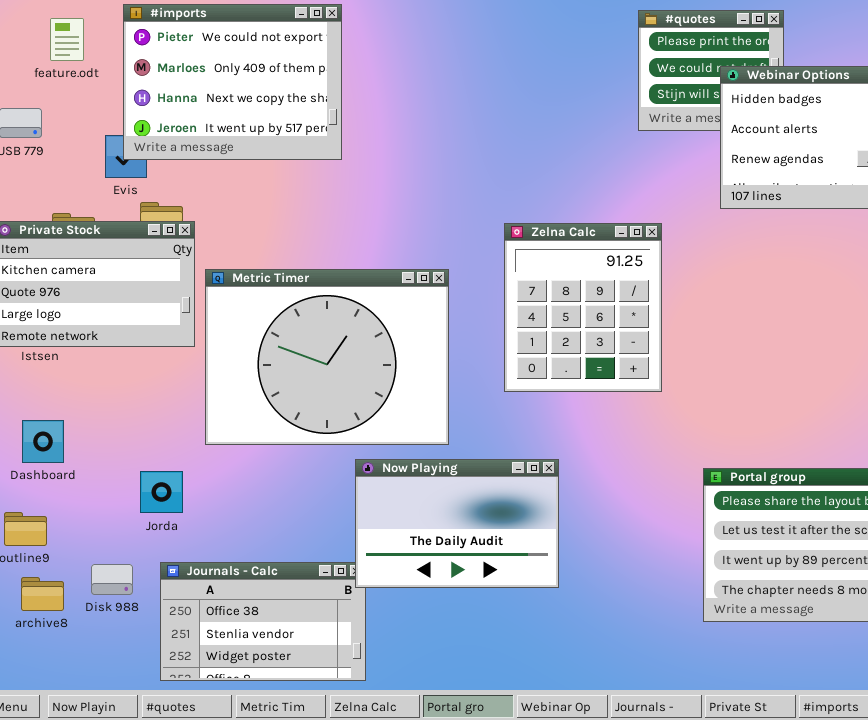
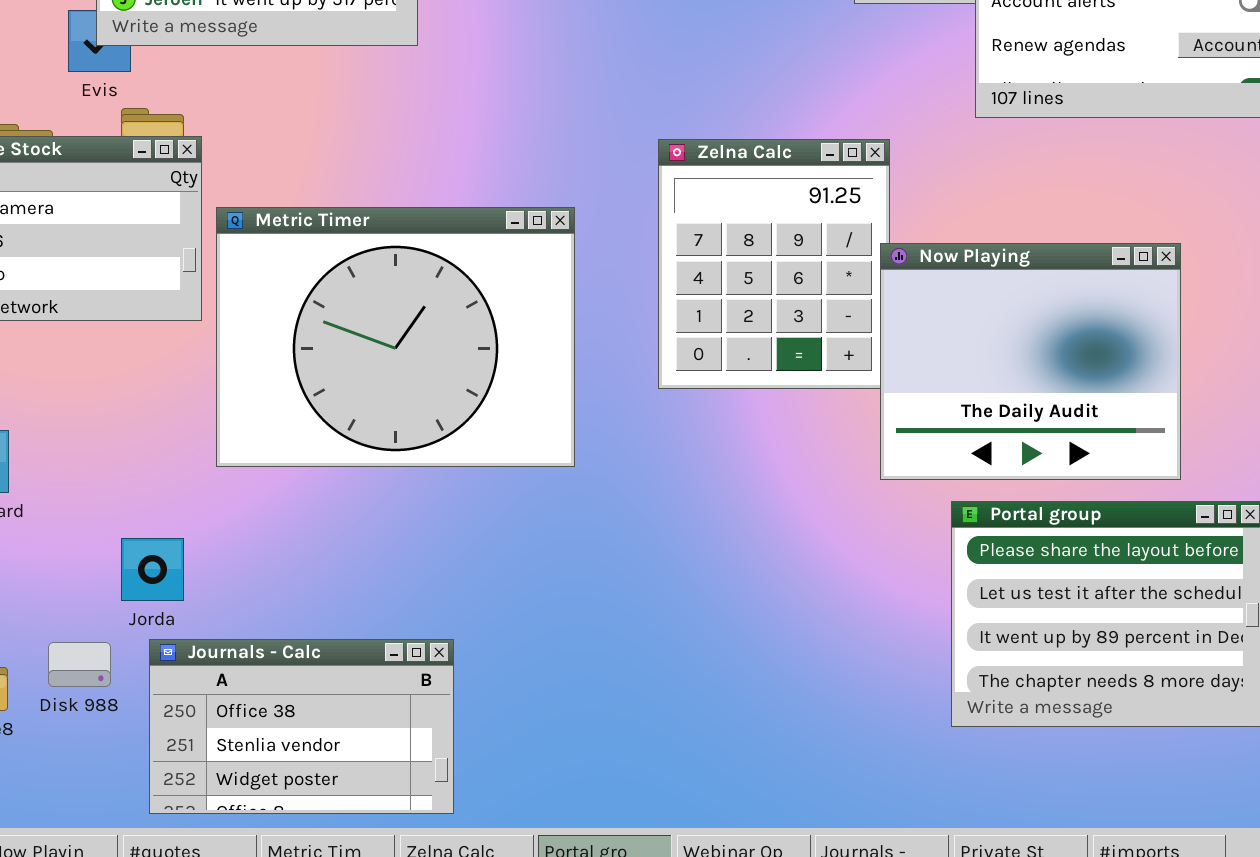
Now Playing: [355,459,559,588] -> [880,243,1181,480], moved, resized
Jorda: [140,471,183,513] -> [121,538,184,601], moved

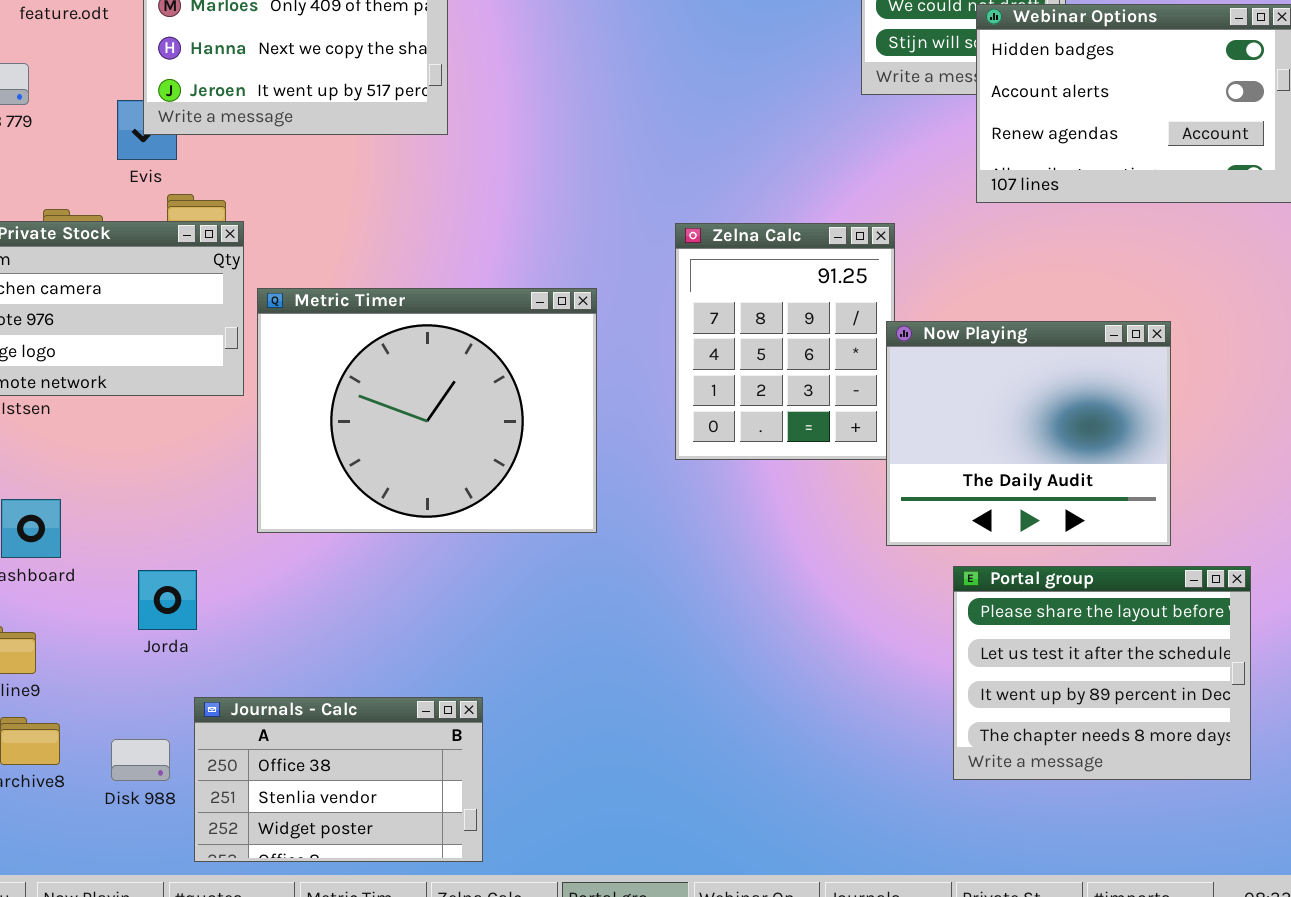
Jorda: [121,538,184,601] -> [138,570,197,630], moved
Disk 988: [48,642,111,687] -> [111,739,170,781], moved

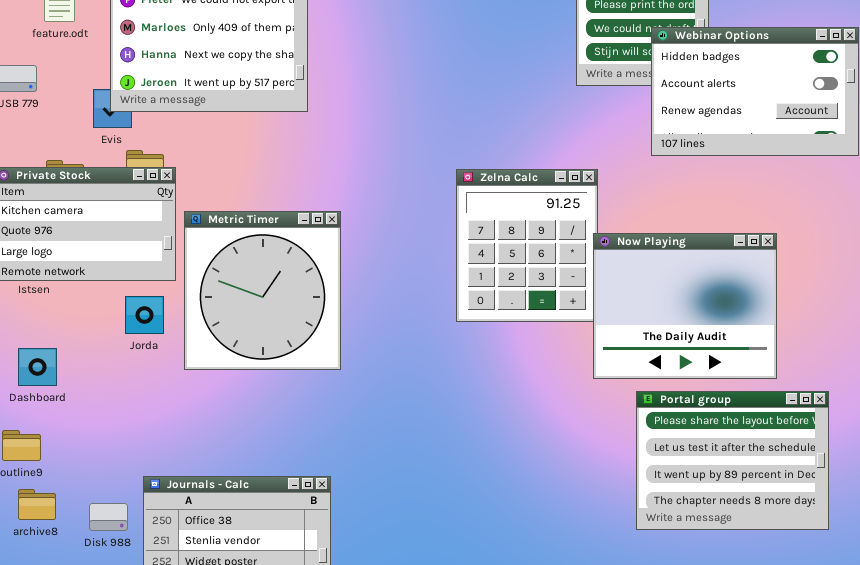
Metric Timer: [257,288,597,533] -> [184,211,341,370], resized
Jorda: [138,570,197,630] -> [125,296,164,334], moved

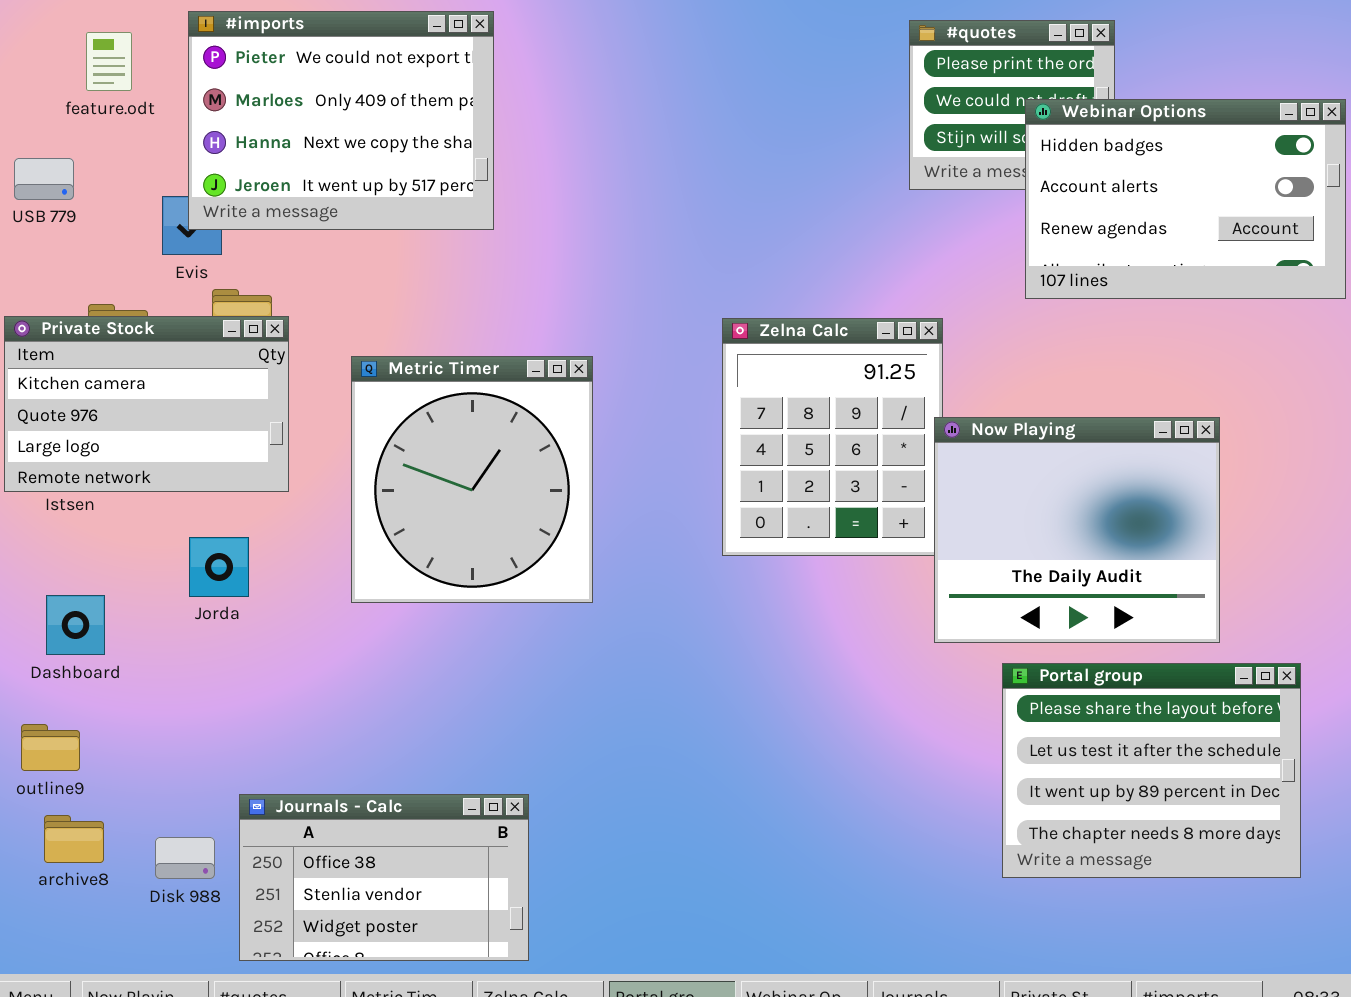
Metric Timer: [184,211,341,370] -> [351,356,593,603], moved
Jorda: [125,296,164,334] -> [189,537,249,597], moved

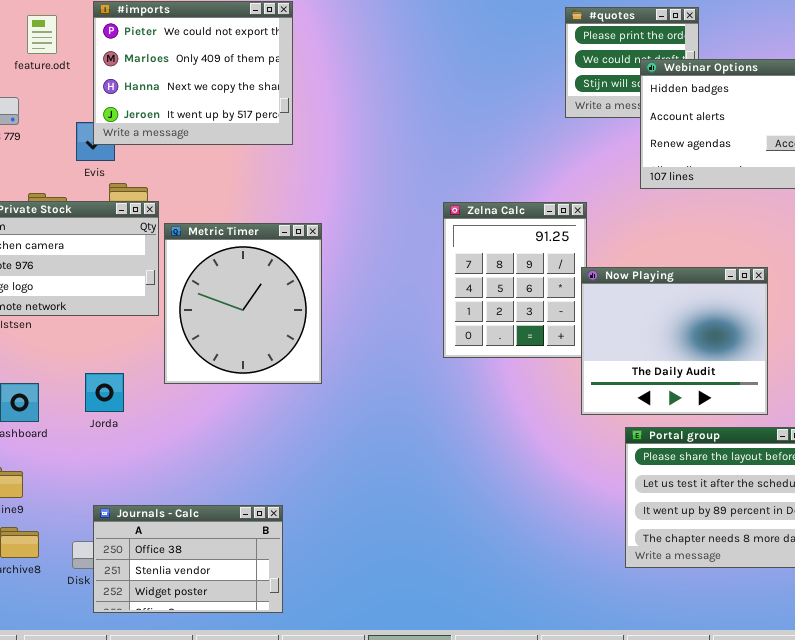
Metric Timer: [351,356,593,603] -> [164,223,322,384], moved
Jorda: [189,537,249,597] -> [85,373,124,412], moved
Journals - Calc: [239,794,529,961] -> [93,505,283,613], moved

